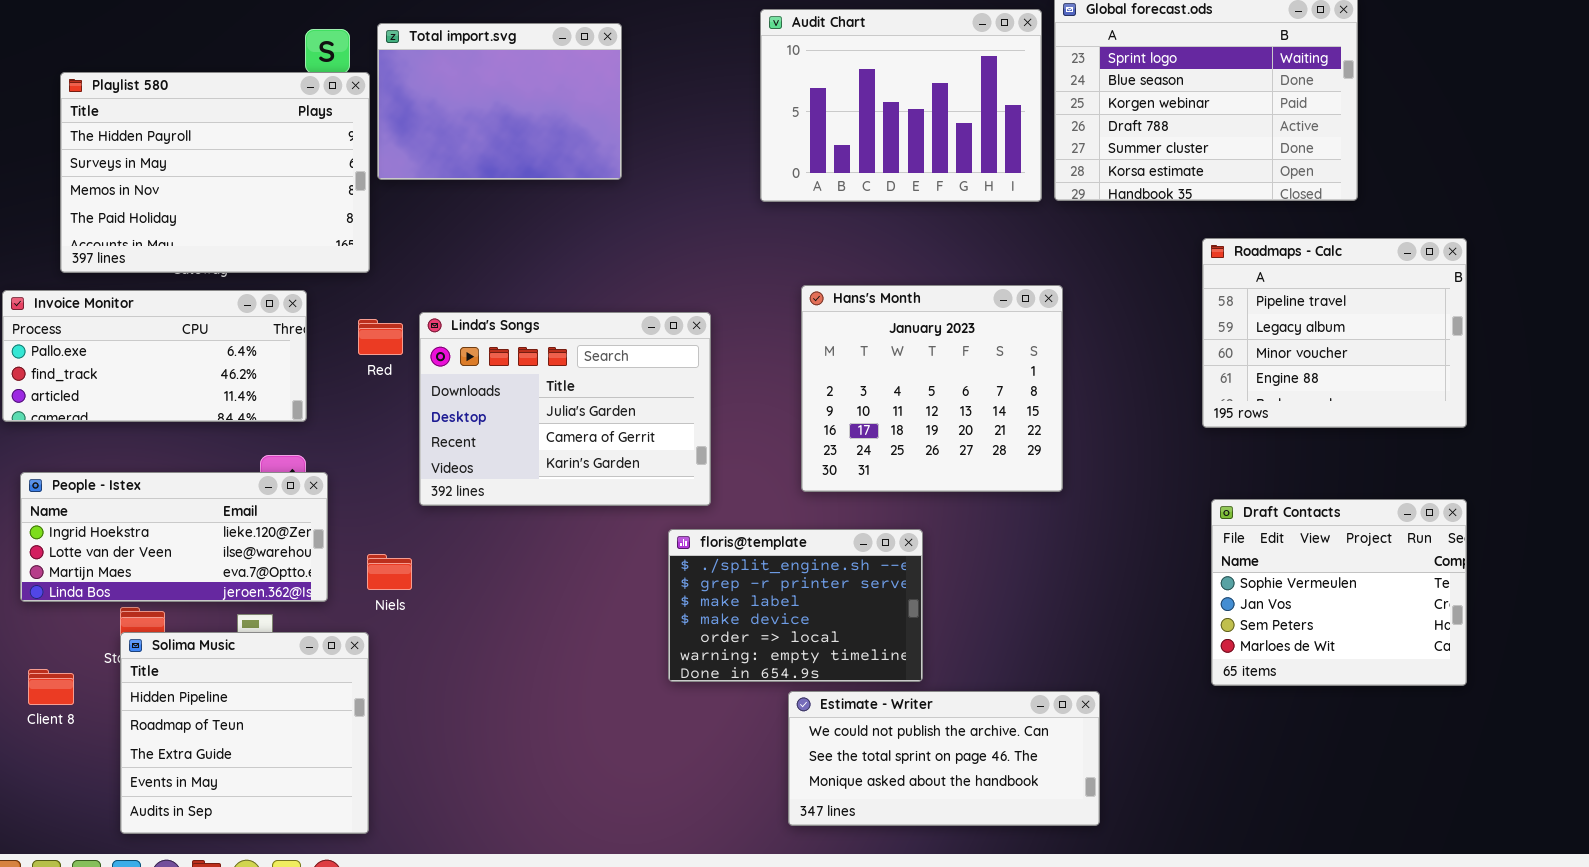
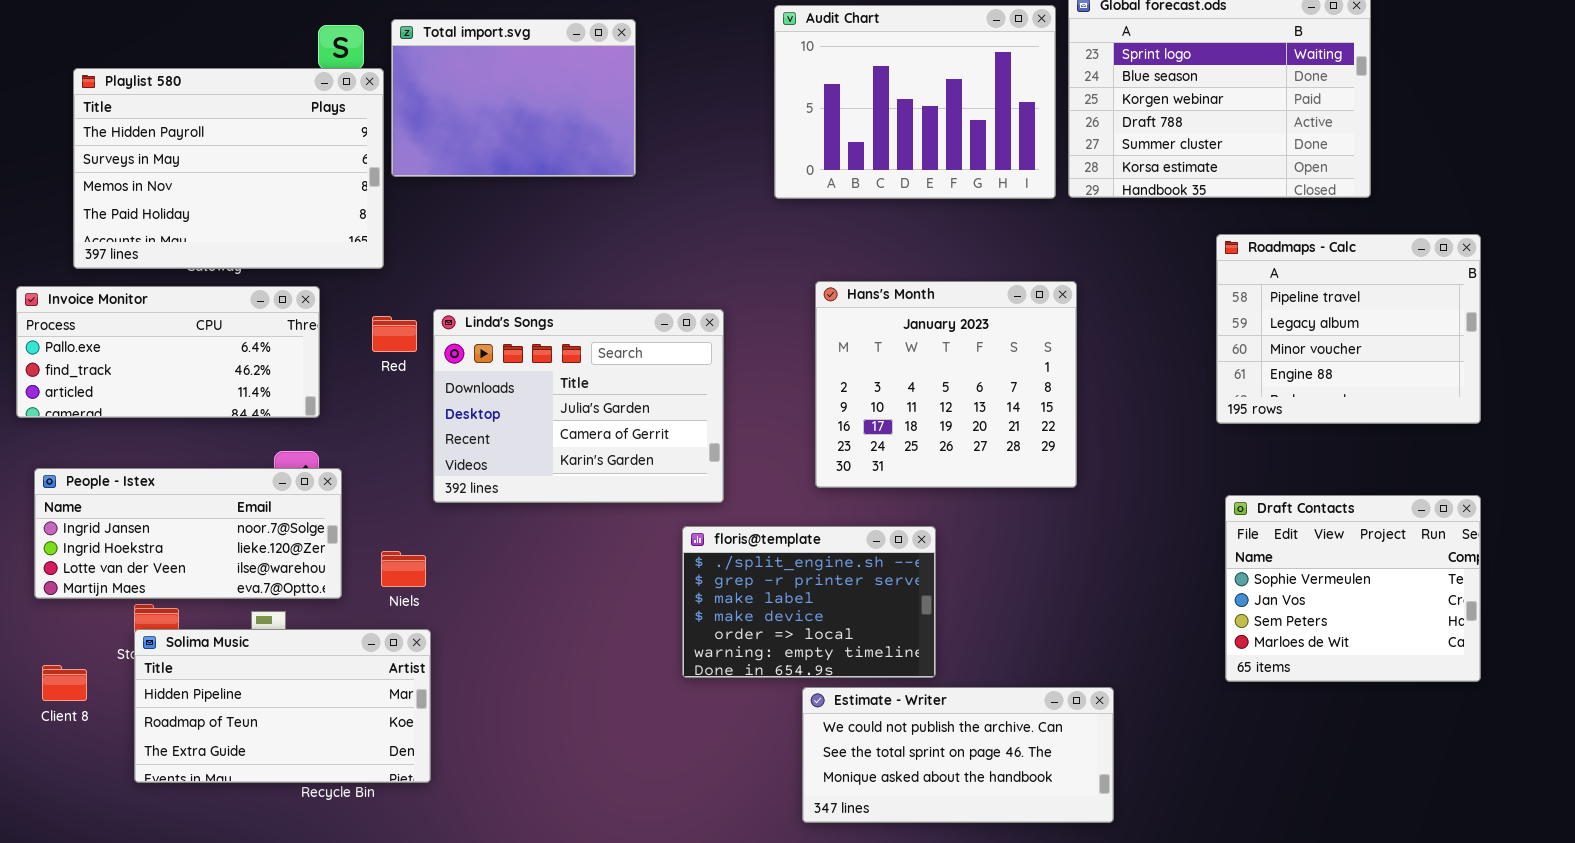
People - Istex: [20,472,328,602] -> [34,468,342,599], scrolled up 1 row
Solima Music: [120,632,369,834] -> [134,629,431,783], resized

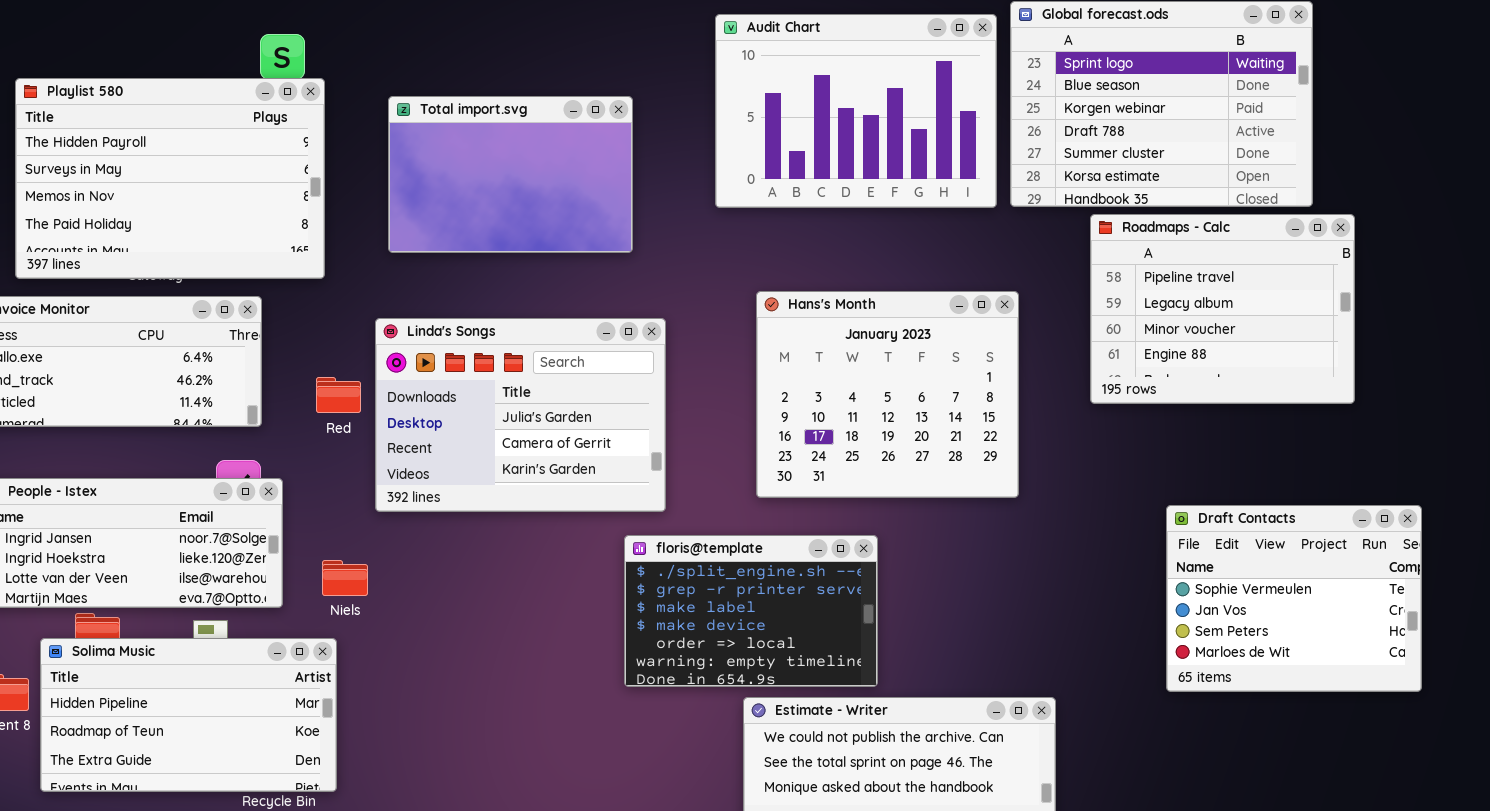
Total import.svg: [391,19,636,177] -> [388,96,633,253], moved
Roadmaps - Calc: [1216,234,1481,424] -> [1090,214,1355,404], moved
Red: [372,316,417,352] -> [316,377,361,413], moved
Solima Music: [134,629,431,783] -> [40,638,337,792], moved

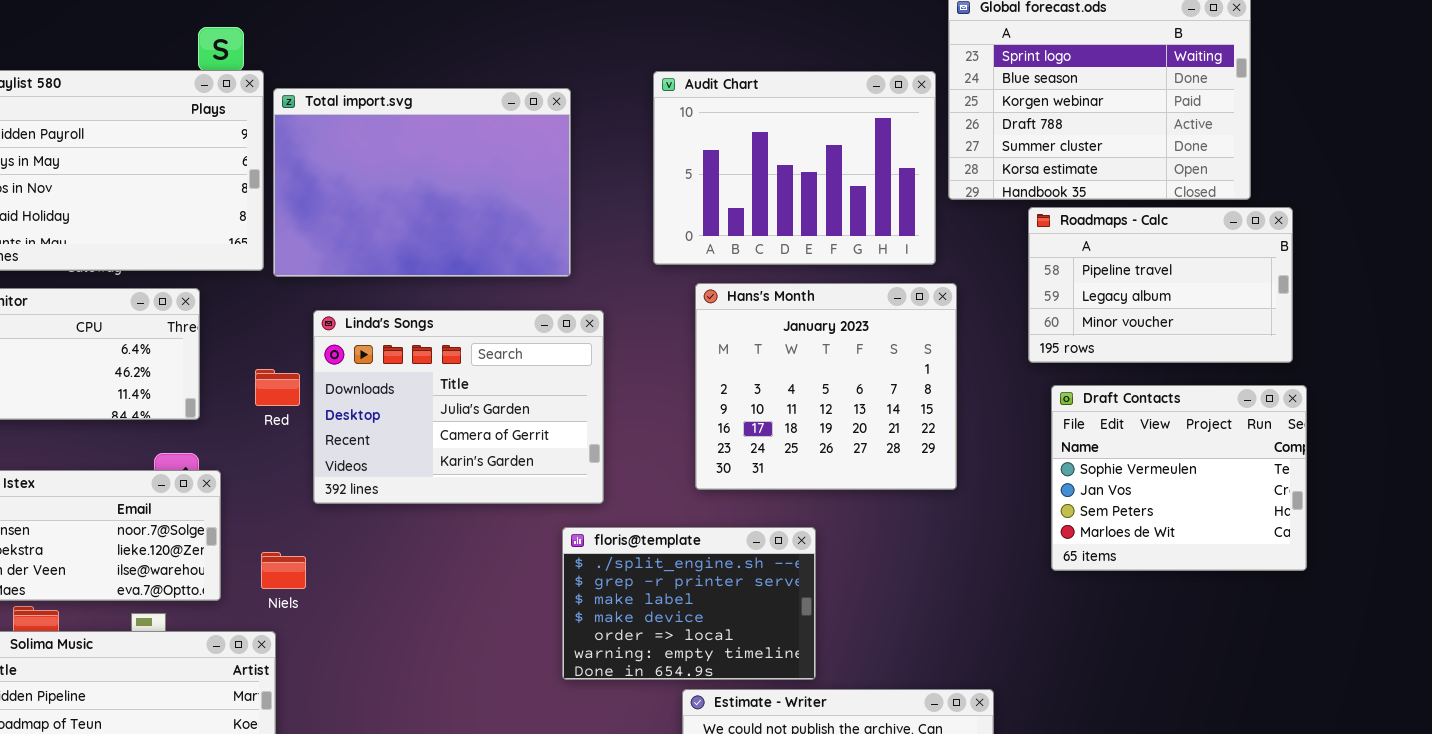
Audit Chart: [715,14,997,208] -> [653,71,936,265], moved
Total import.svg: [388,96,633,253] -> [273,88,571,277], resized
Roadmaps - Calc: [1090,214,1355,404] -> [1028,207,1293,363], resized
Draft Contacts: [1166,505,1422,692] -> [1051,385,1307,571], moved

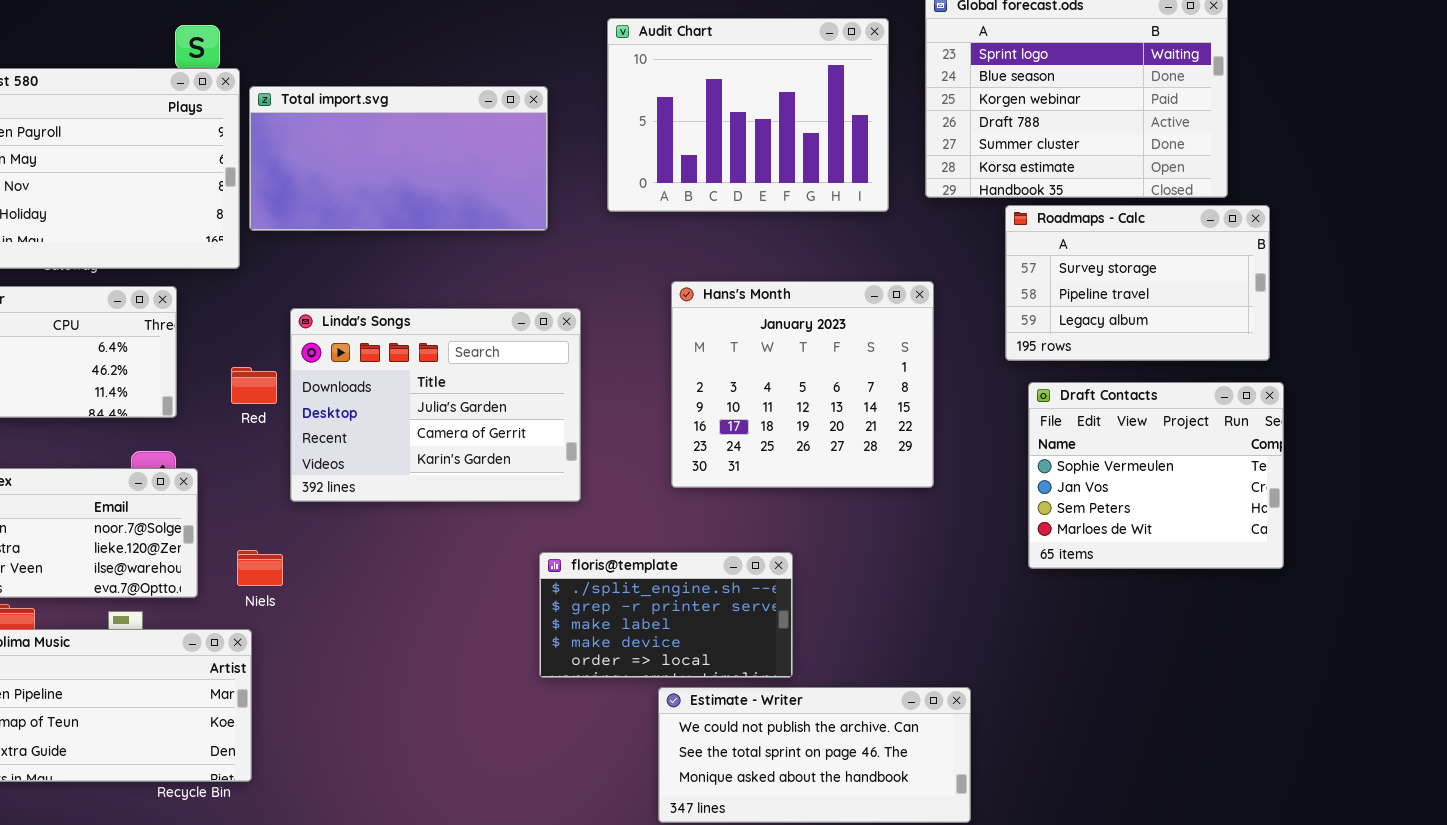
Audit Chart: [653,71,936,265] -> [607,18,889,212], moved
Total import.svg: [273,88,571,277] -> [249,86,548,231], resized
Roadmaps - Calc: [1028,207,1293,363] -> [1005,205,1270,361], scrolled up 1 row
floris@template: [562,527,816,680] -> [539,552,793,678], resized

